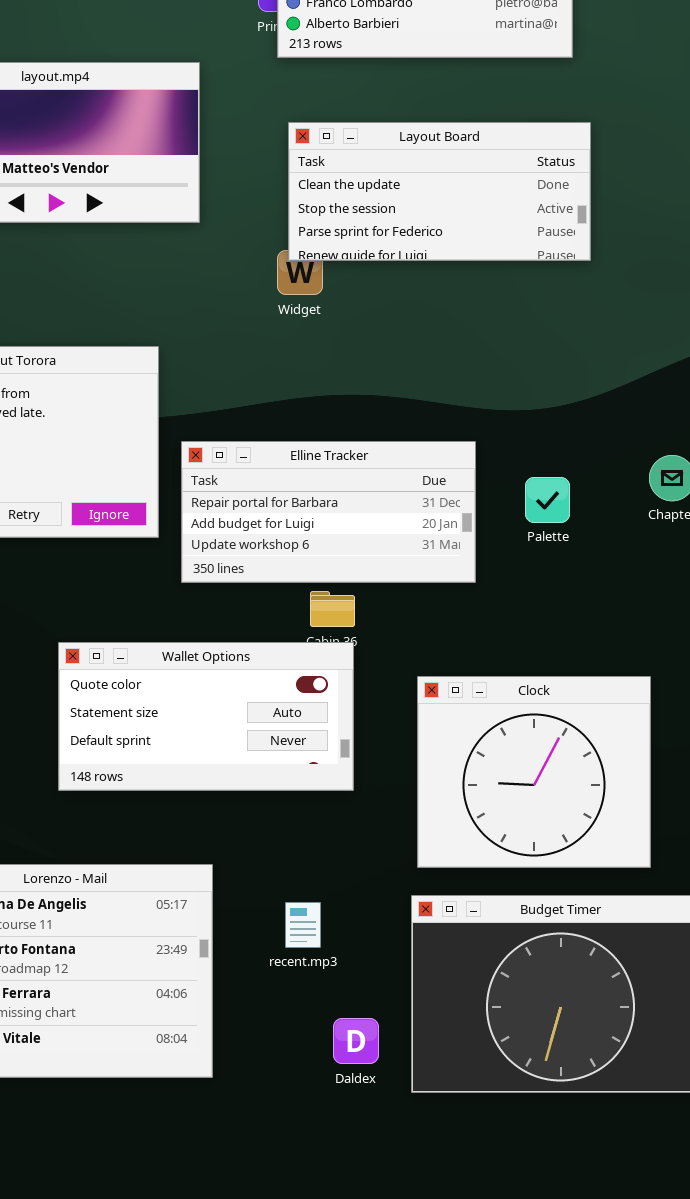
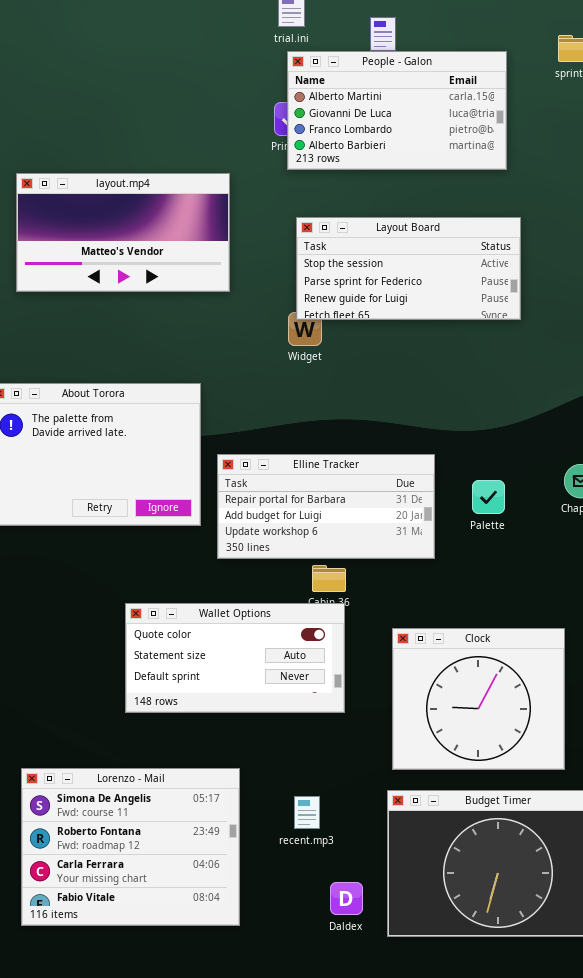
Layout Board: [288,122,591,261] -> [296,217,521,320], scrolled down 1 row

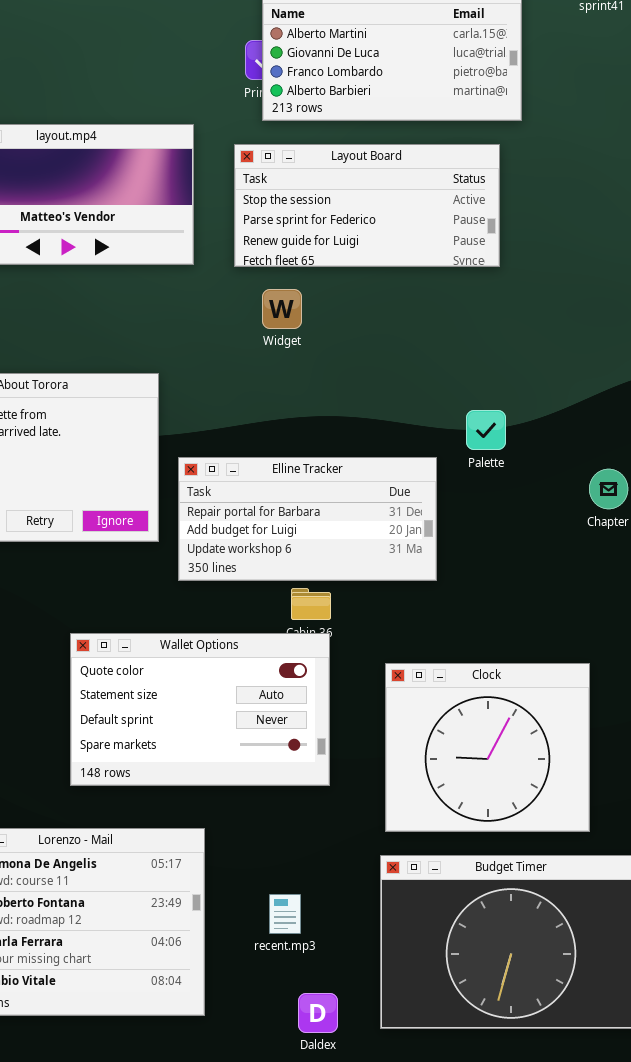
Layout Board: [296,217,521,320] -> [234,144,500,267], moved
Palette: [472,480,505,514] -> [466,410,506,450], moved
Wallet Options: [125,603,345,713] -> [70,633,330,786], resized
recent.mp3: [294,796,320,829] -> [269,894,301,934], moved
Daldex: [330,882,363,915] -> [298,993,338,1033], moved

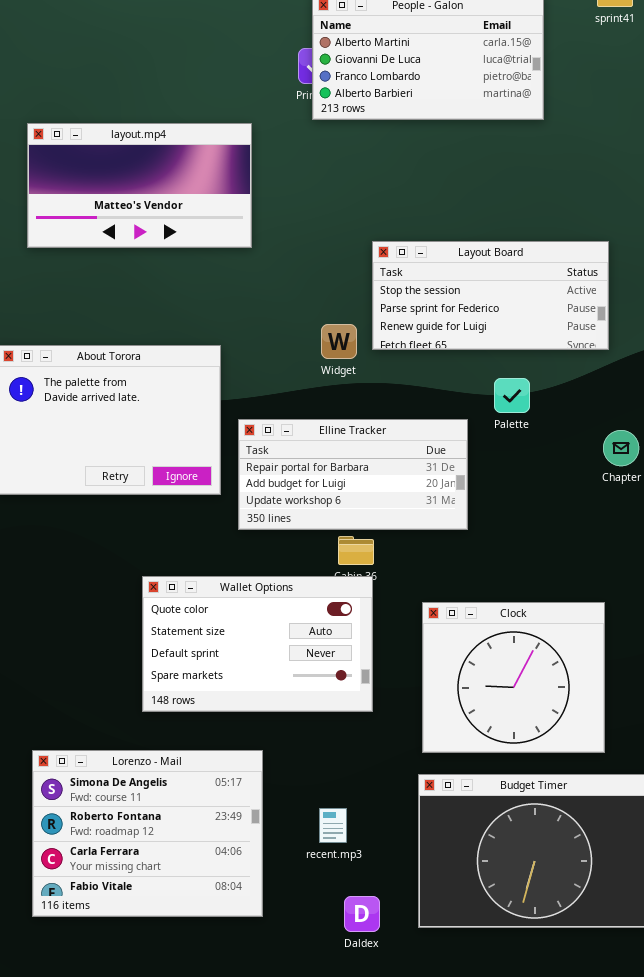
Layout Board: [234,144,500,267] -> [372,241,609,350], moved
Widget: [262,289,302,329] -> [321,324,357,359], moved

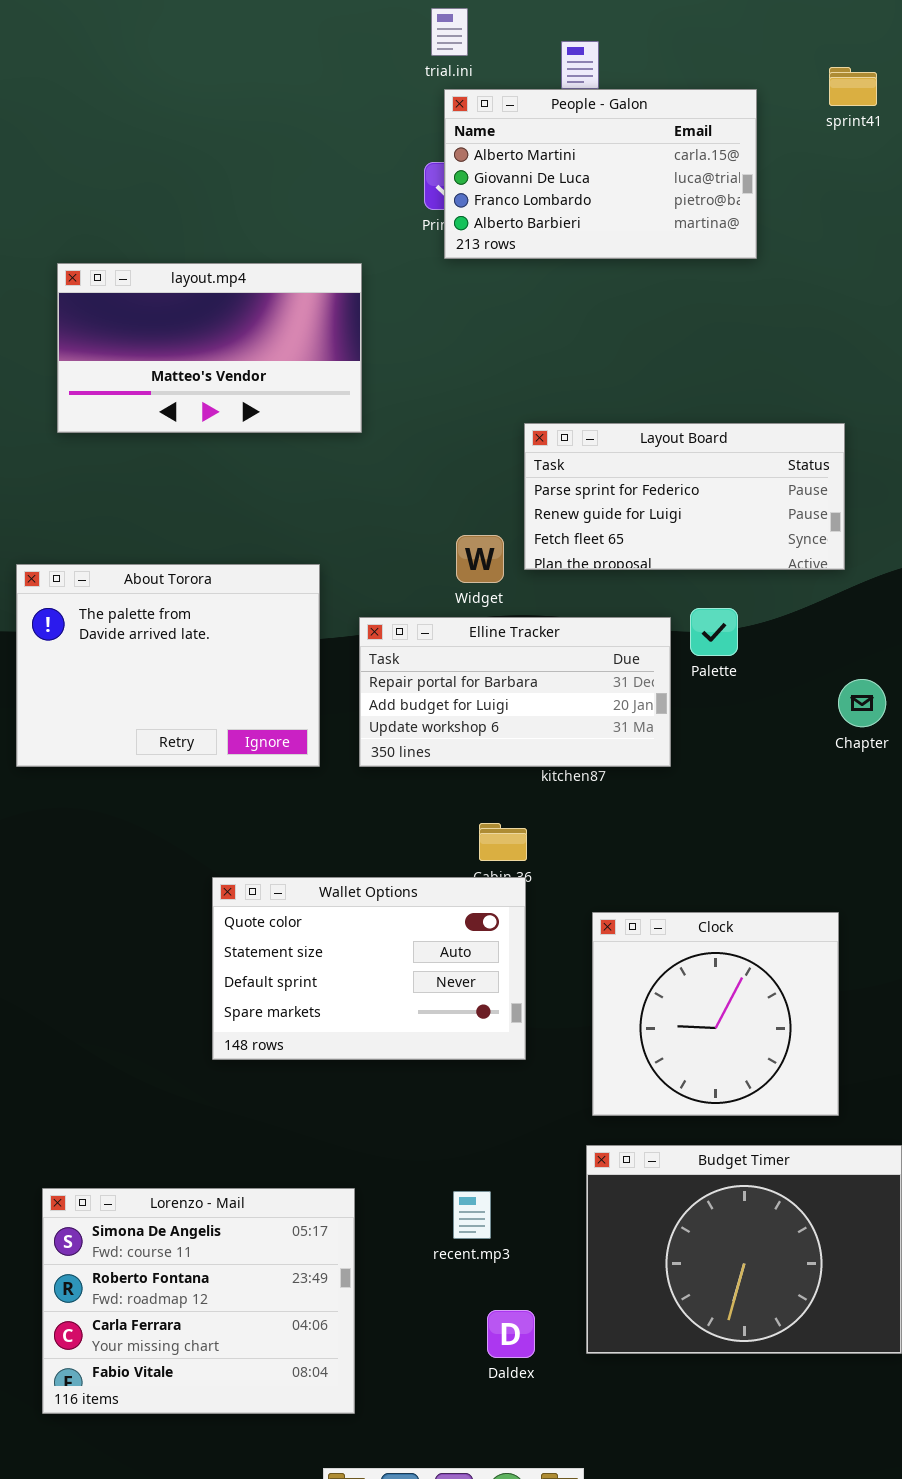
Layout Board: [372,241,609,350] -> [524,423,845,570], scrolled down 1 row
Elline Tracker: [238,419,468,530] -> [359,617,671,767], moved
Lorenzo - Mail: [32,750,263,917] -> [42,1188,355,1414], moved

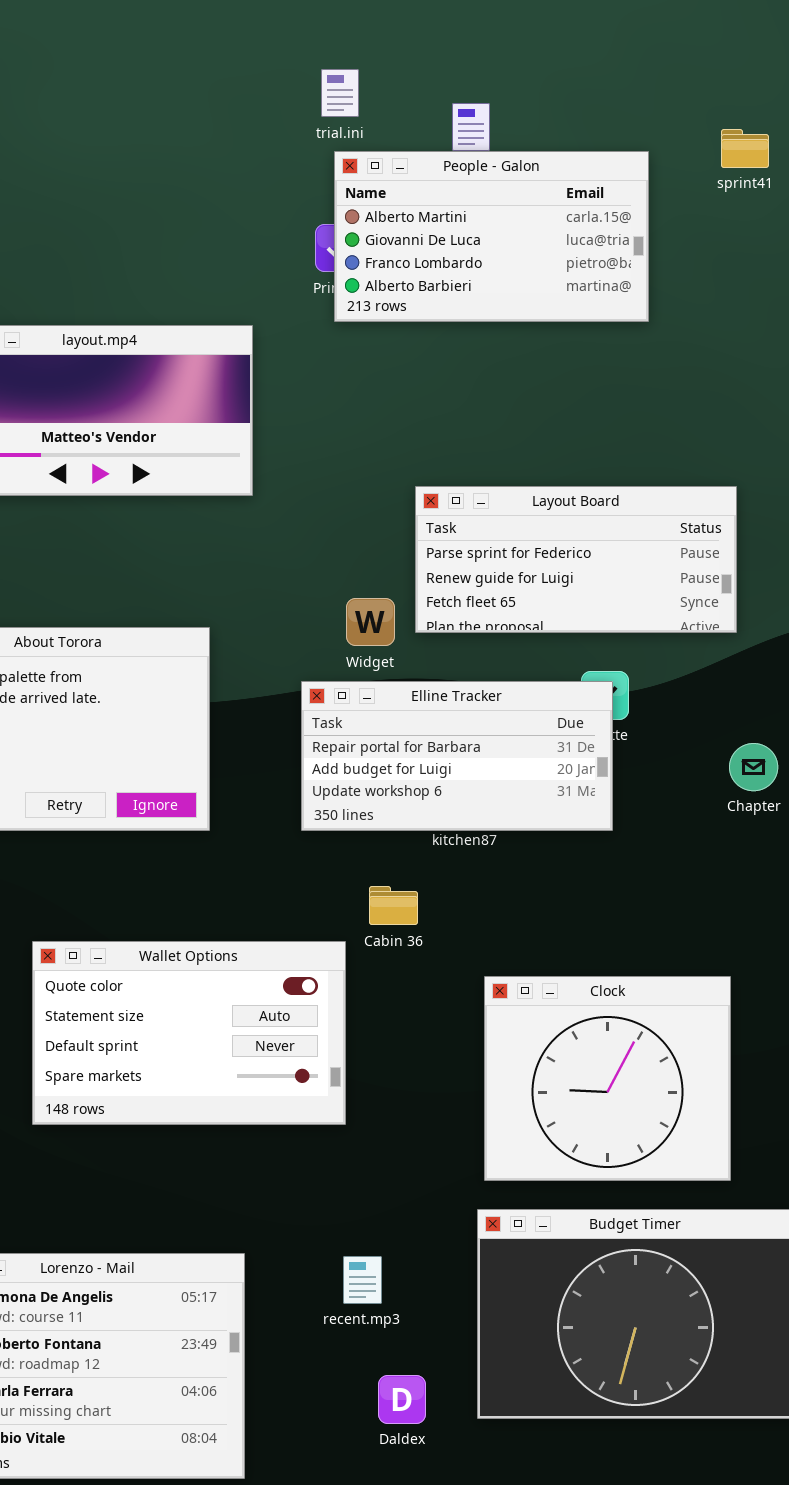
Elline Tracker: [359,617,671,767] -> [301,681,613,831], moved
Wallet Options: [212,877,526,1060] -> [32,941,346,1125], moved

